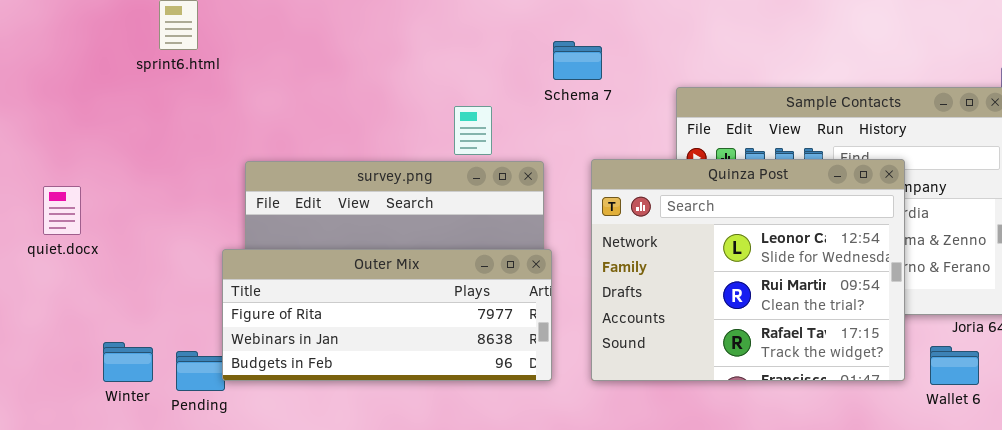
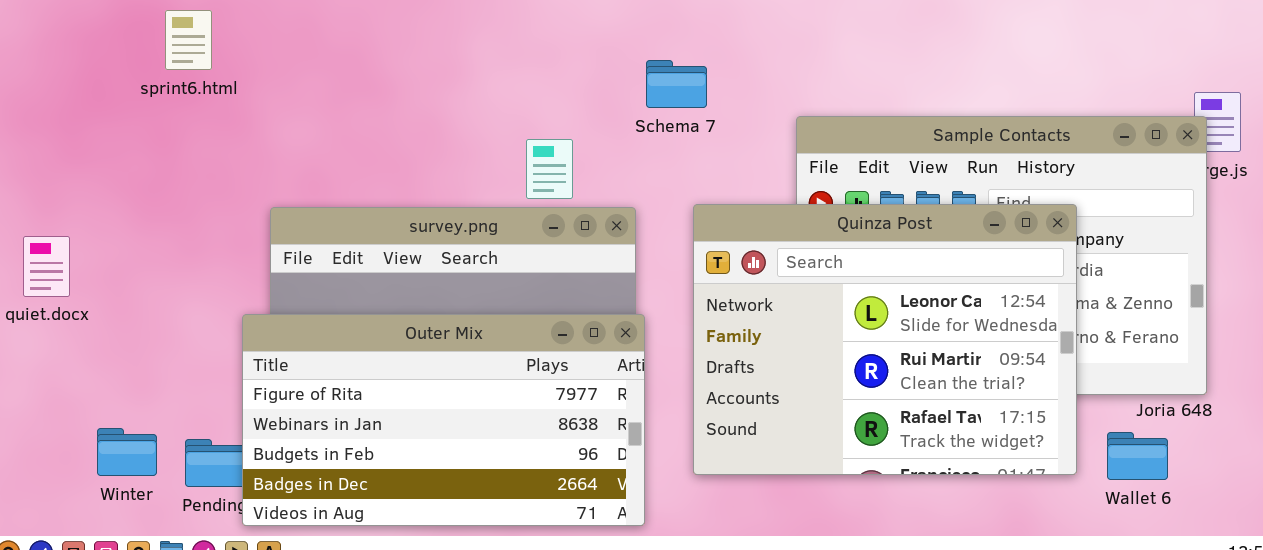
Outer Mix: [222,249,552,381] -> [242,314,645,526], resized

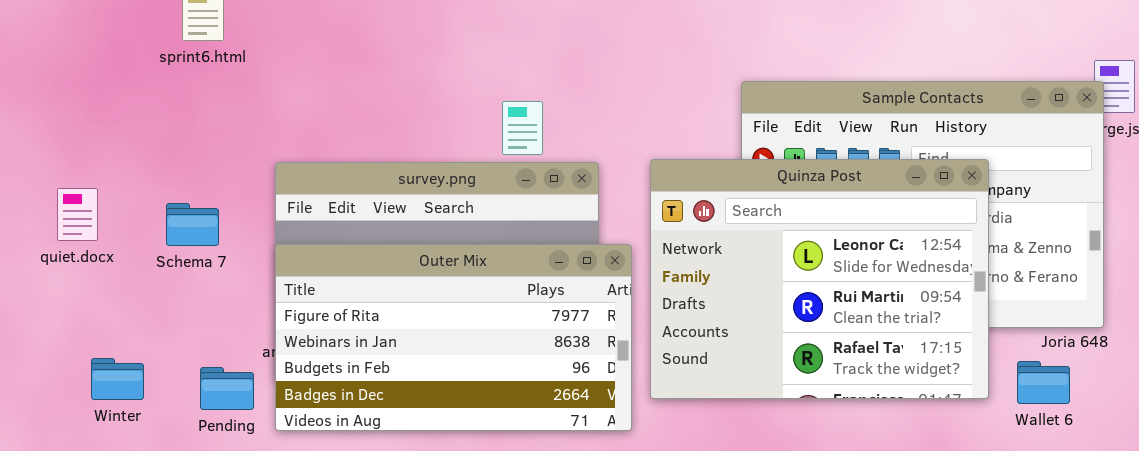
Schema 7: [646,60,707,108] -> [166,203,219,246], moved
Outer Mix: [242,314,645,526] -> [275,244,632,431], moved
Winter: [97,428,157,476] -> [91,358,144,400], moved

